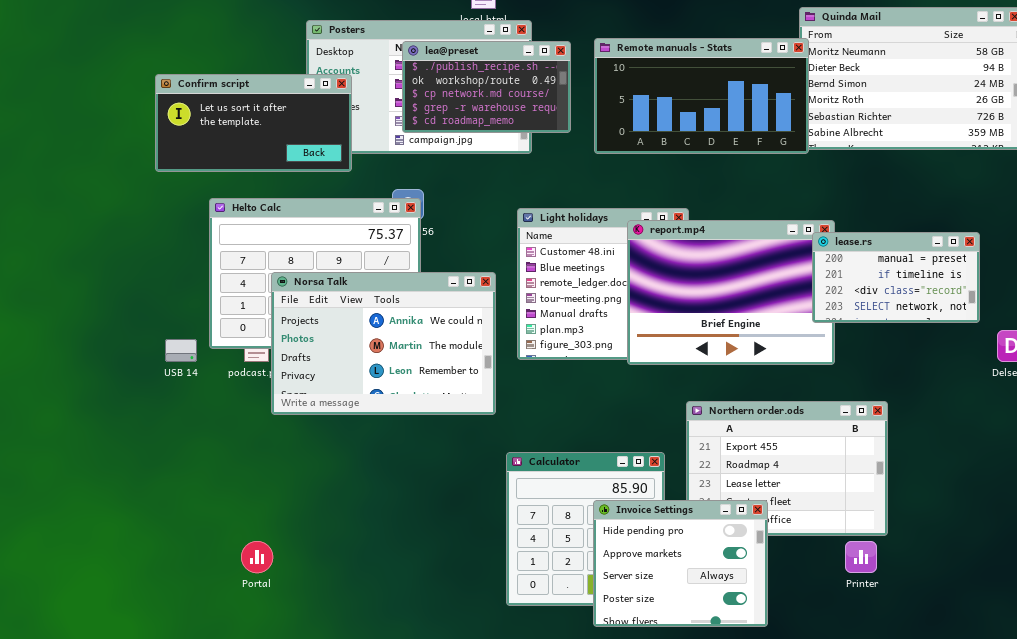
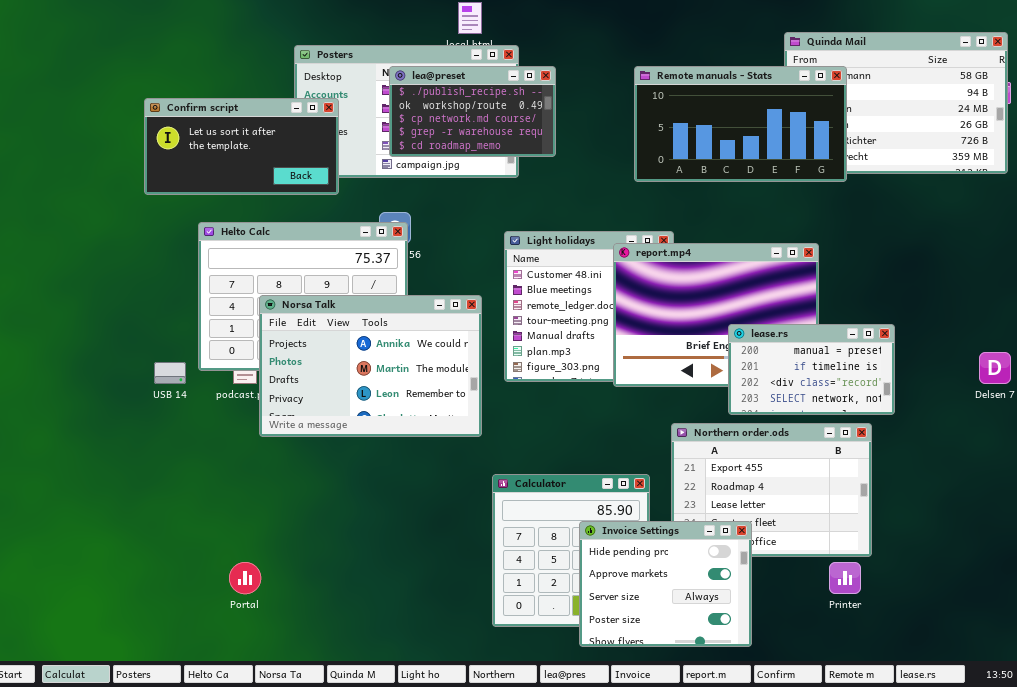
Remote manuals - Stats: [594,38,809,154] -> [634,66,847,182], moved
lease.rs: [812,232,980,323] -> [728,324,895,415], moved

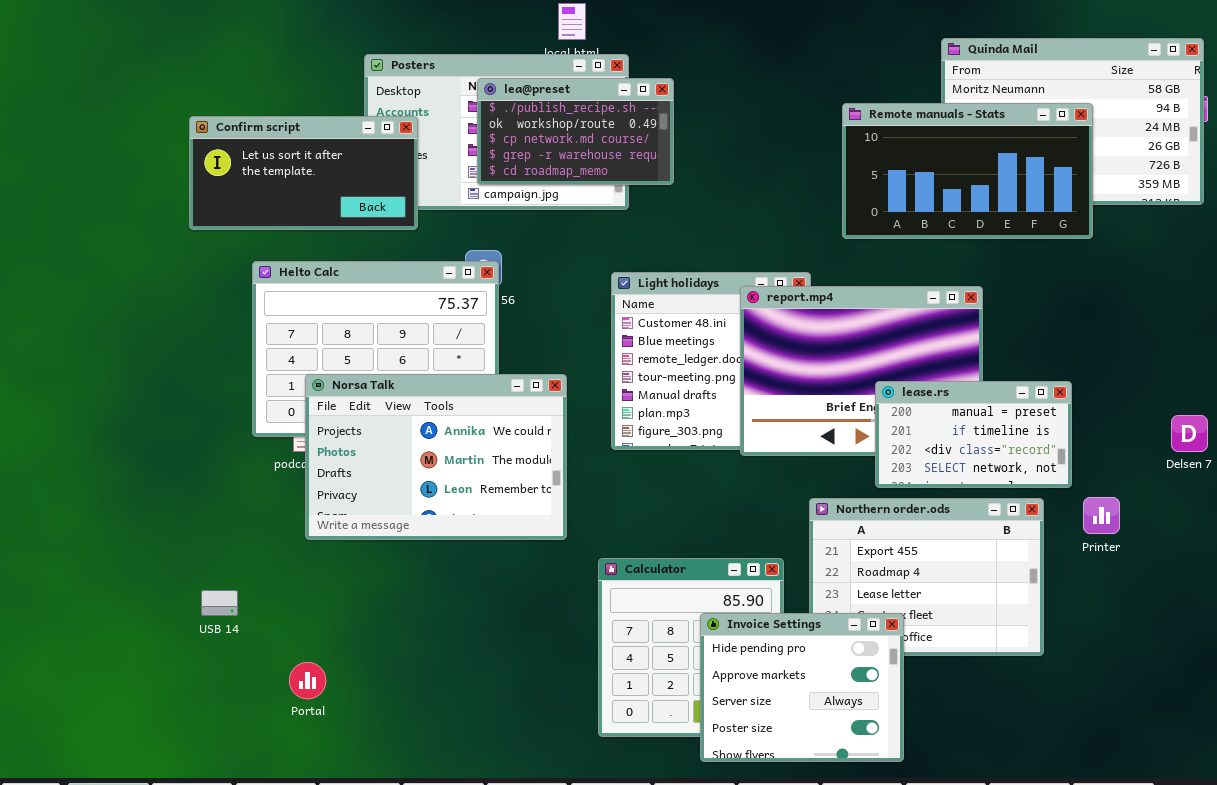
Remote manuals - Stats: [634,66,847,182] -> [842,103,1093,239], moved
Norsa Talk: [259,295,482,437] -> [305,374,567,540], moved
USB 14: [154,362,186,384] -> [201,590,238,616], moved
Printer: [829,562,861,594] -> [1083,497,1120,534], moved

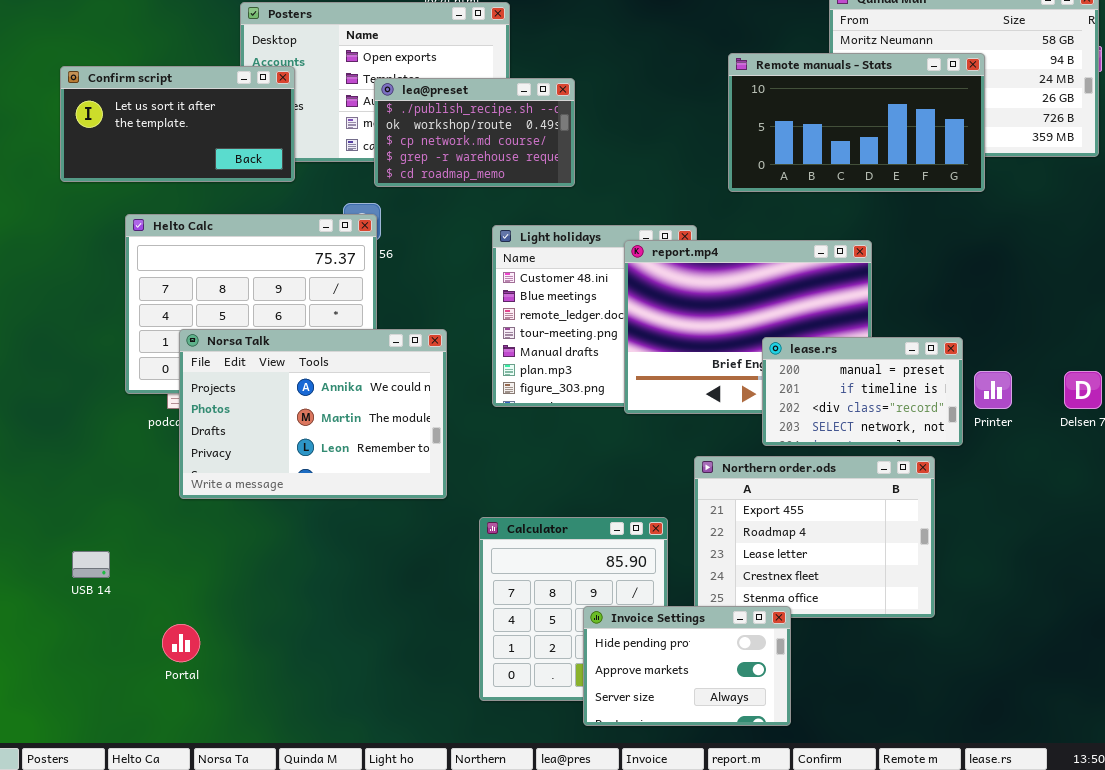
lea@preset: [477,78,674,185] -> [374,78,575,187], moved
Printer: [1083,497,1120,534] -> [974,371,1012,409], moved
Invoice Settings: [700,613,904,762] -> [583,606,791,726], resized

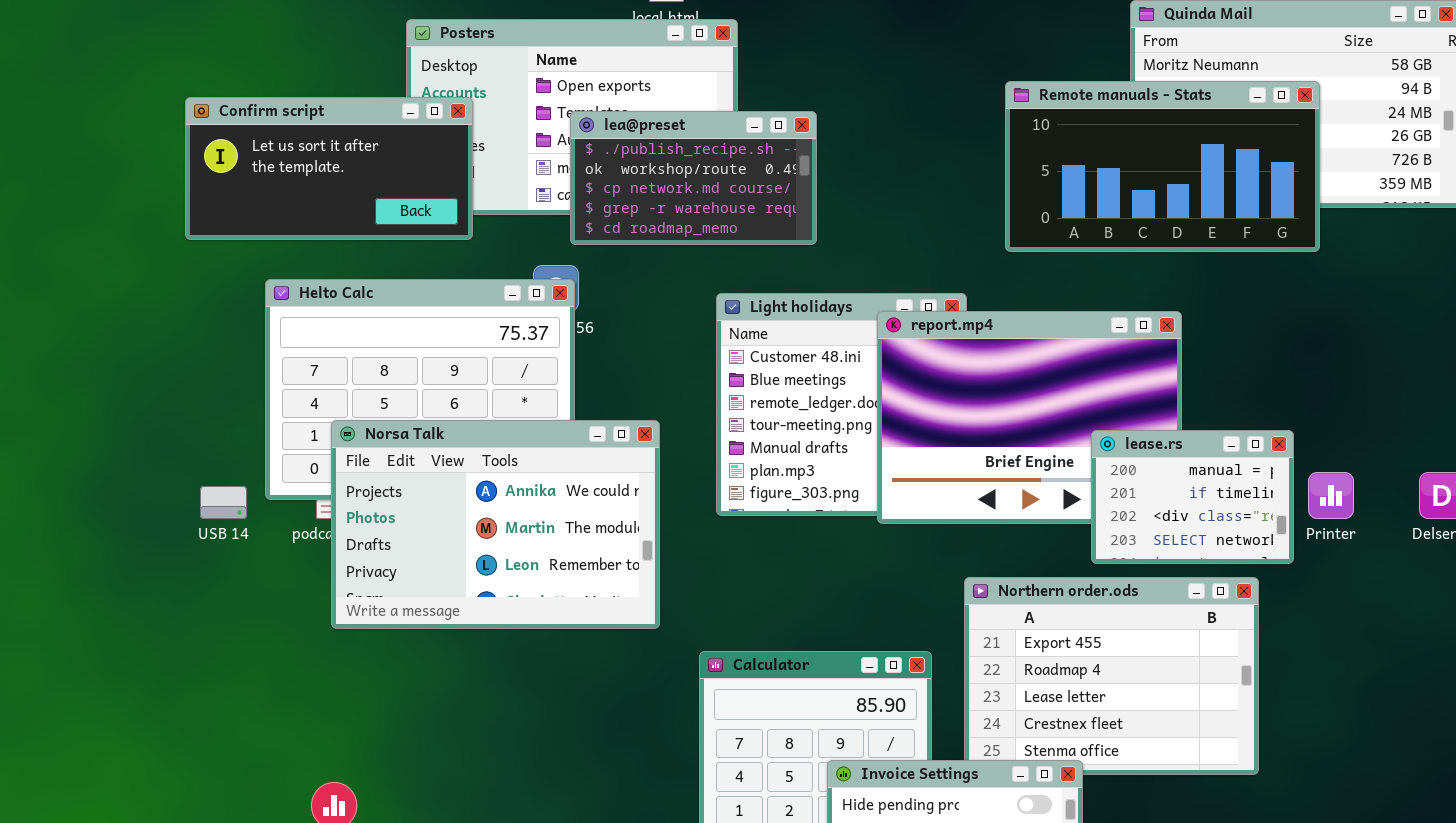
lease.rs: [762,337,963,446] -> [1091,430,1294,564], resized
USB 14: [72,551,110,578] -> [200,486,247,519], moved

